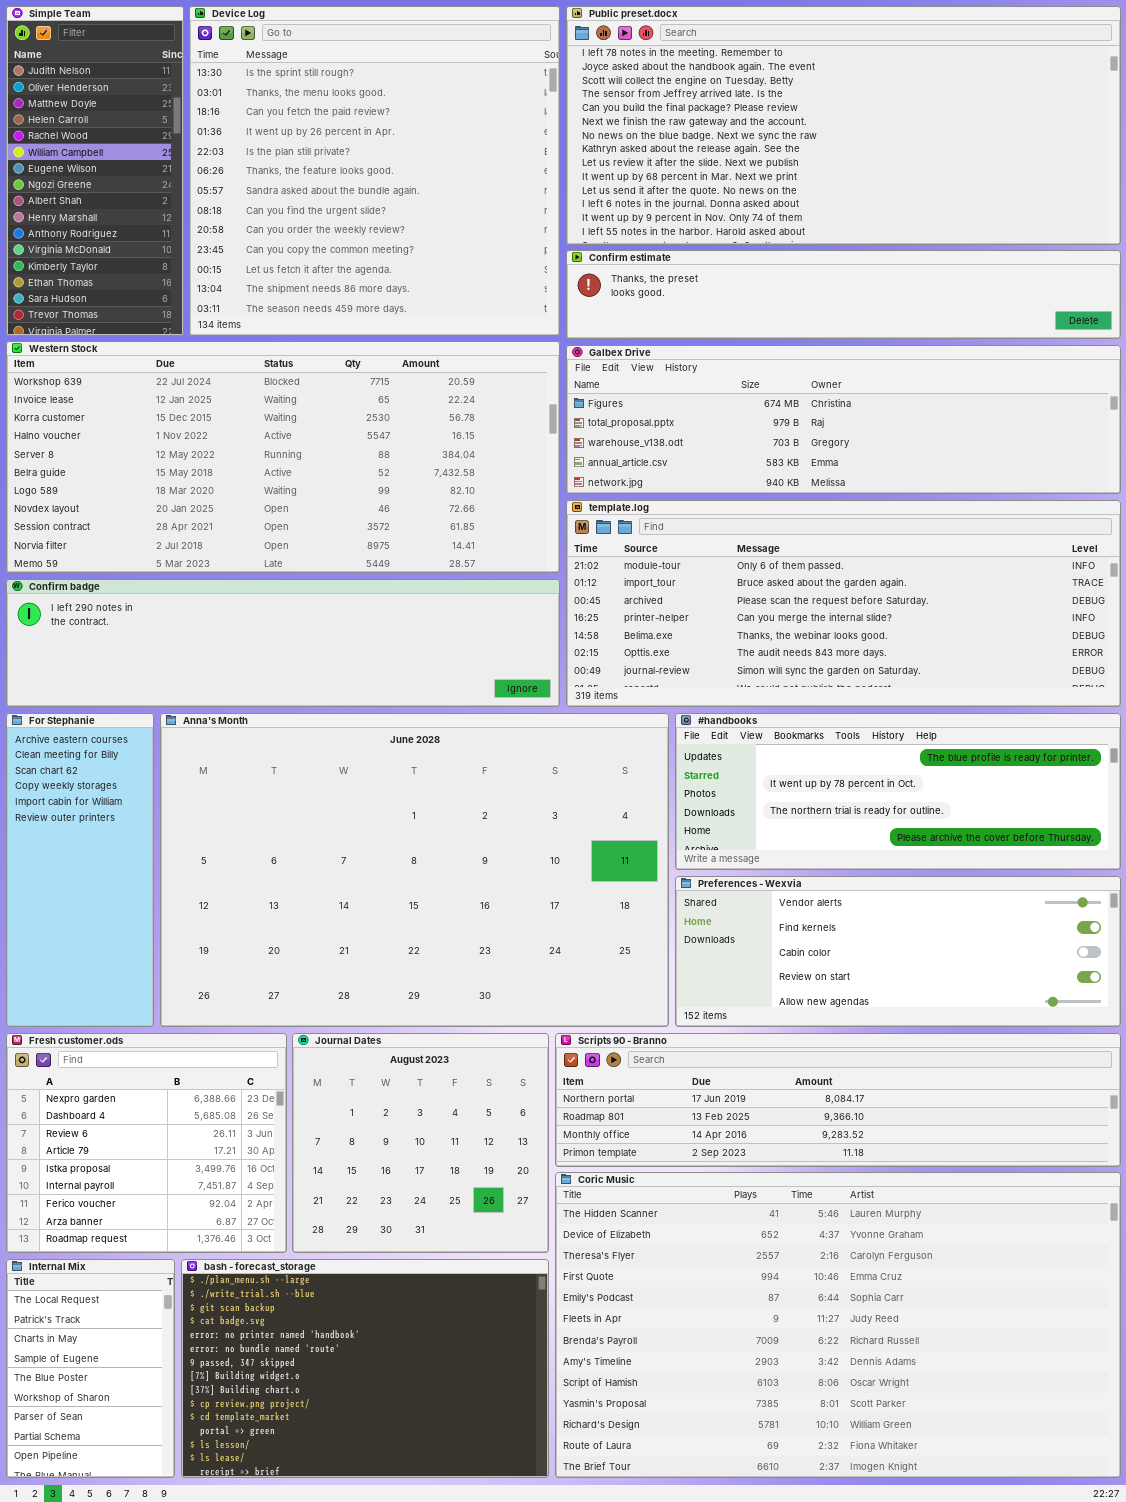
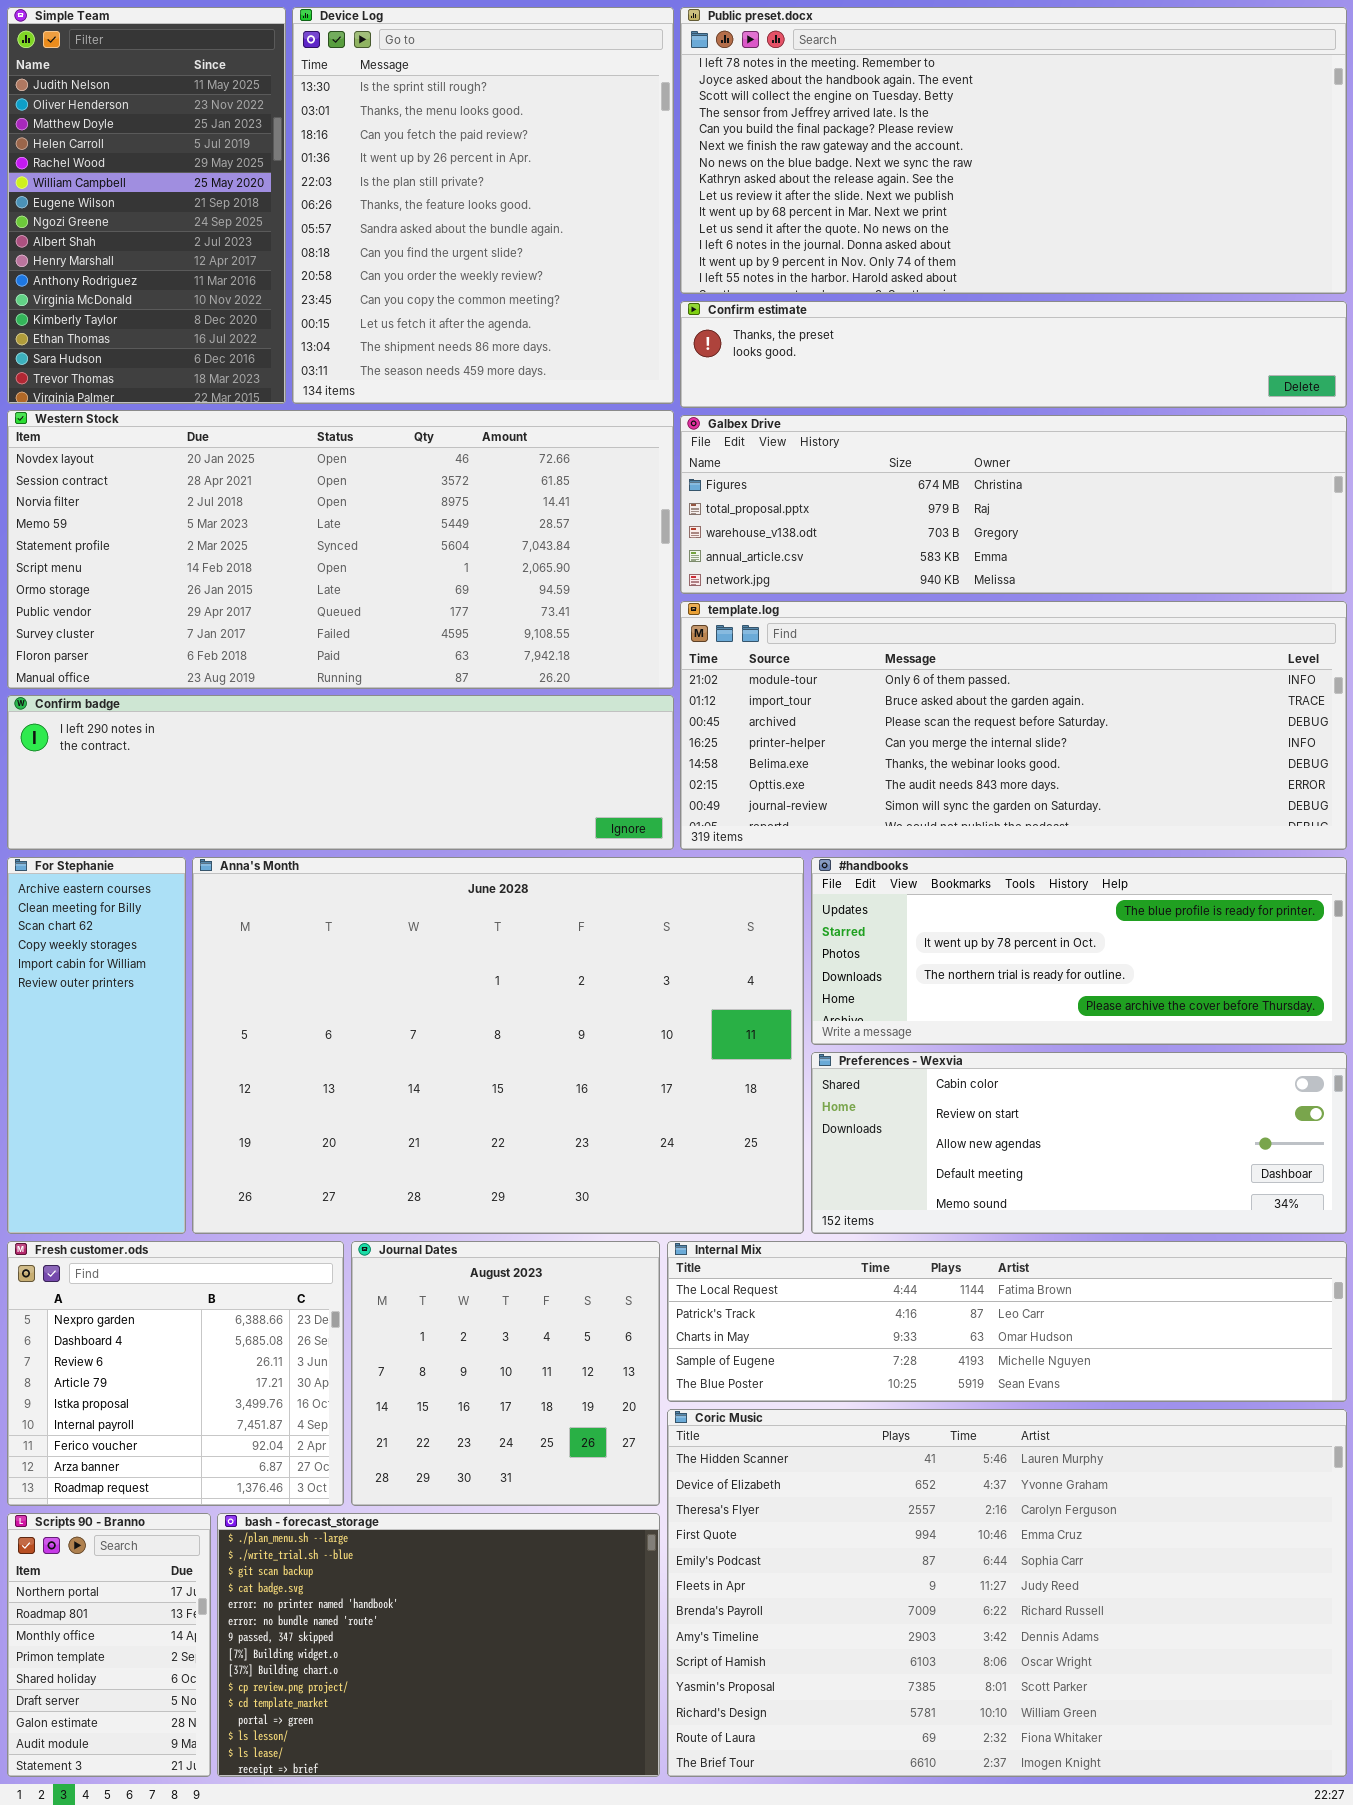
Simple Team: [6,6,184,336] -> [7,7,286,404], resized
Device Log: [189,6,560,336] -> [292,7,674,404], resized
Western Stock: [6,341,560,573] -> [7,410,674,689], scrolled down 7 rows
Preferences - Wexvia: [675,876,1121,1027] -> [811,1052,1347,1234], scrolled down 2 rows
Scripts 90 - Branno: [555,1033,1121,1167] -> [7,1513,211,1777], moved, resized
Internal Mix: [6,1259,175,1478] -> [667,1241,1347,1402], moved, resized

